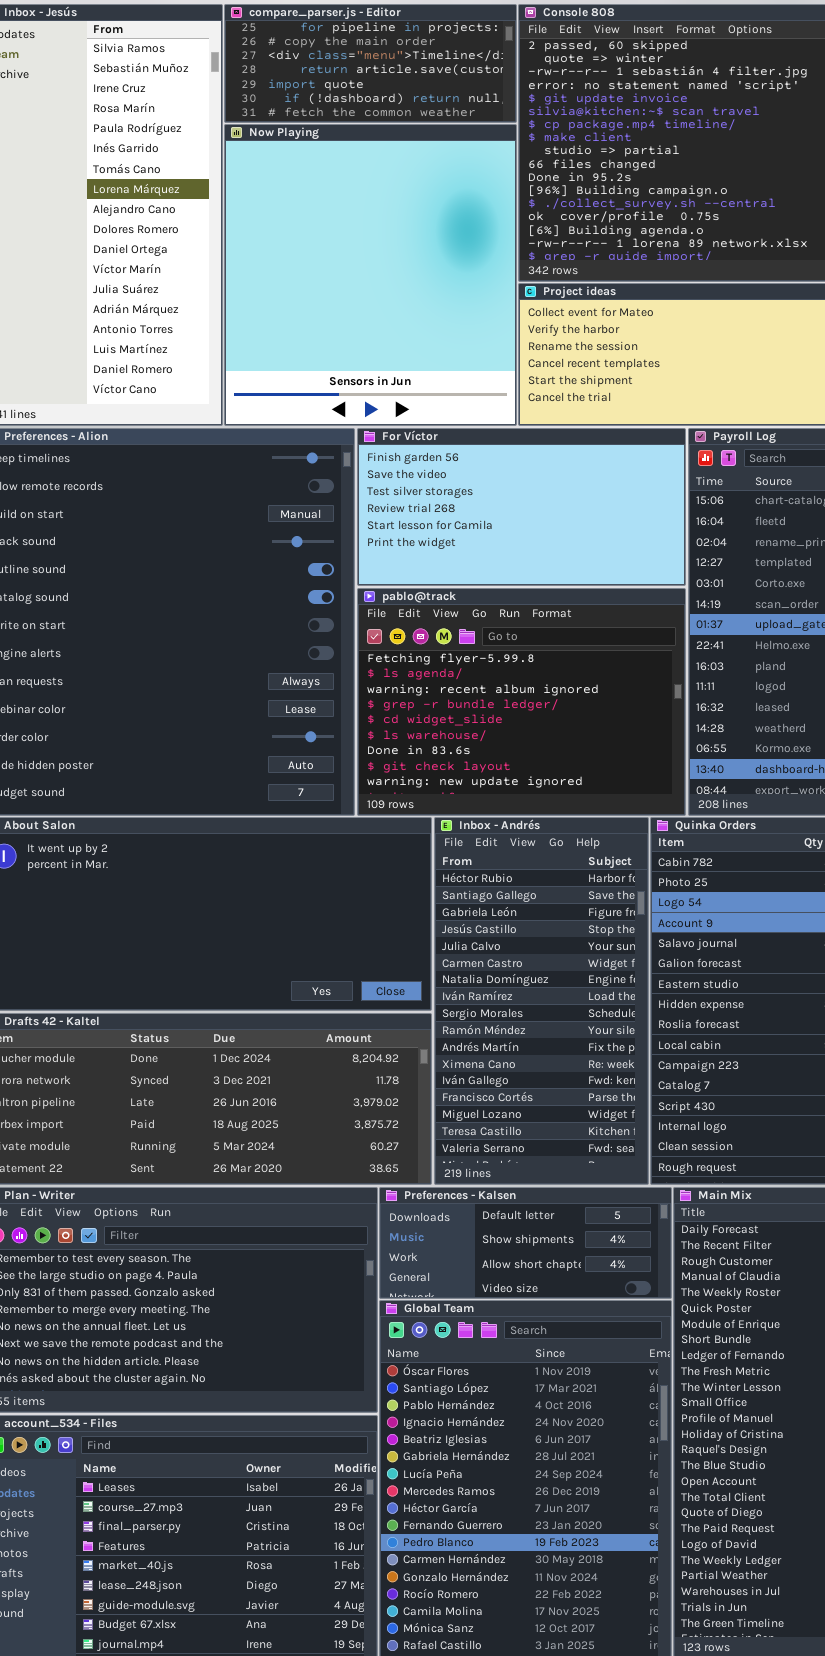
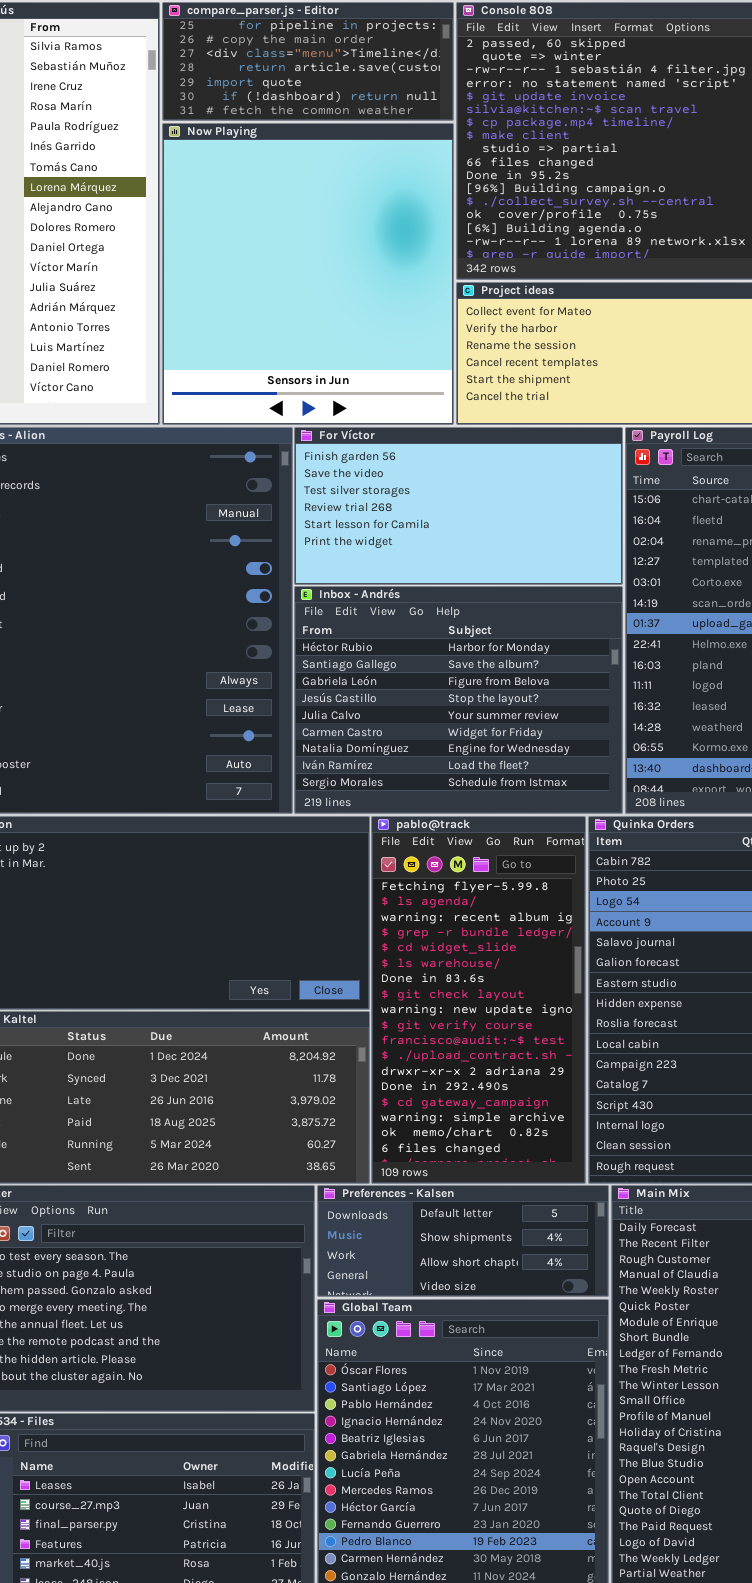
pablo@track: [357,588,686,816] -> [371,816,586,1184], moved, resized
Inbox - Andrés: [434,817,649,1185] -> [294,586,623,814], moved, resized

